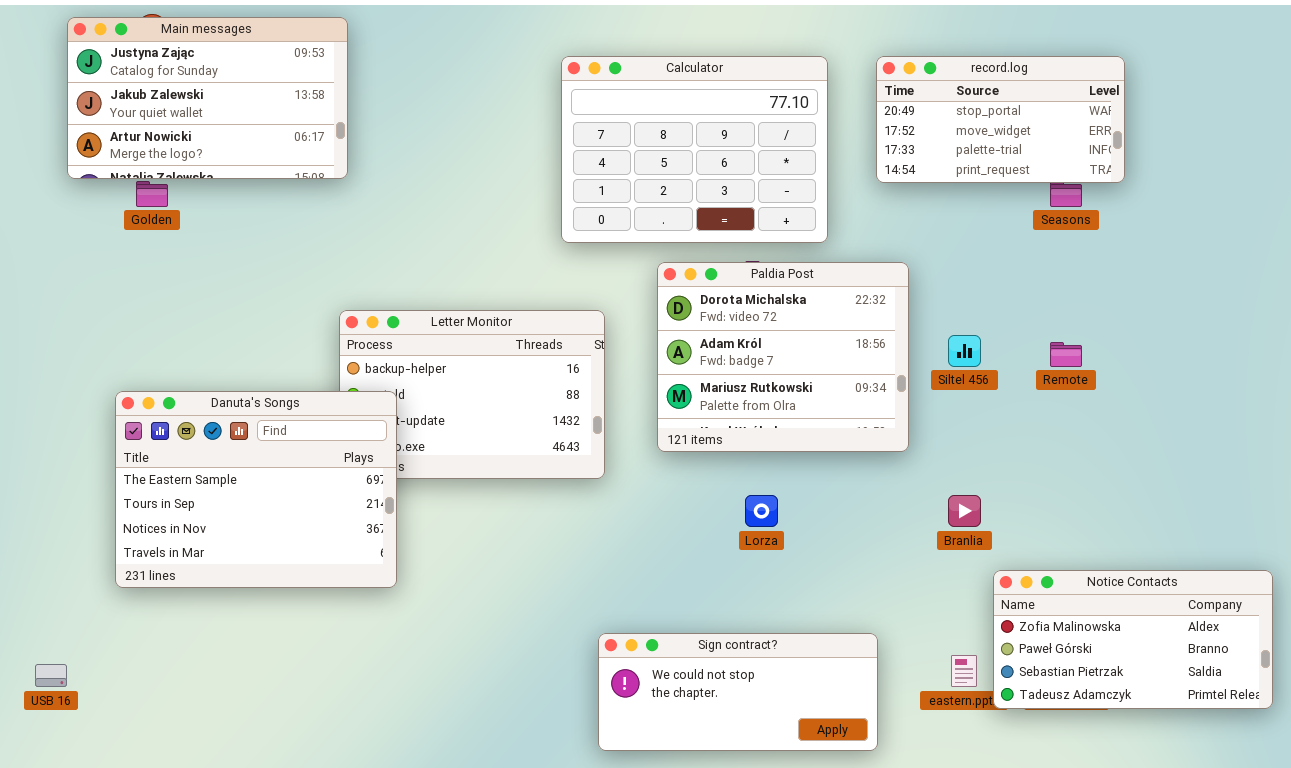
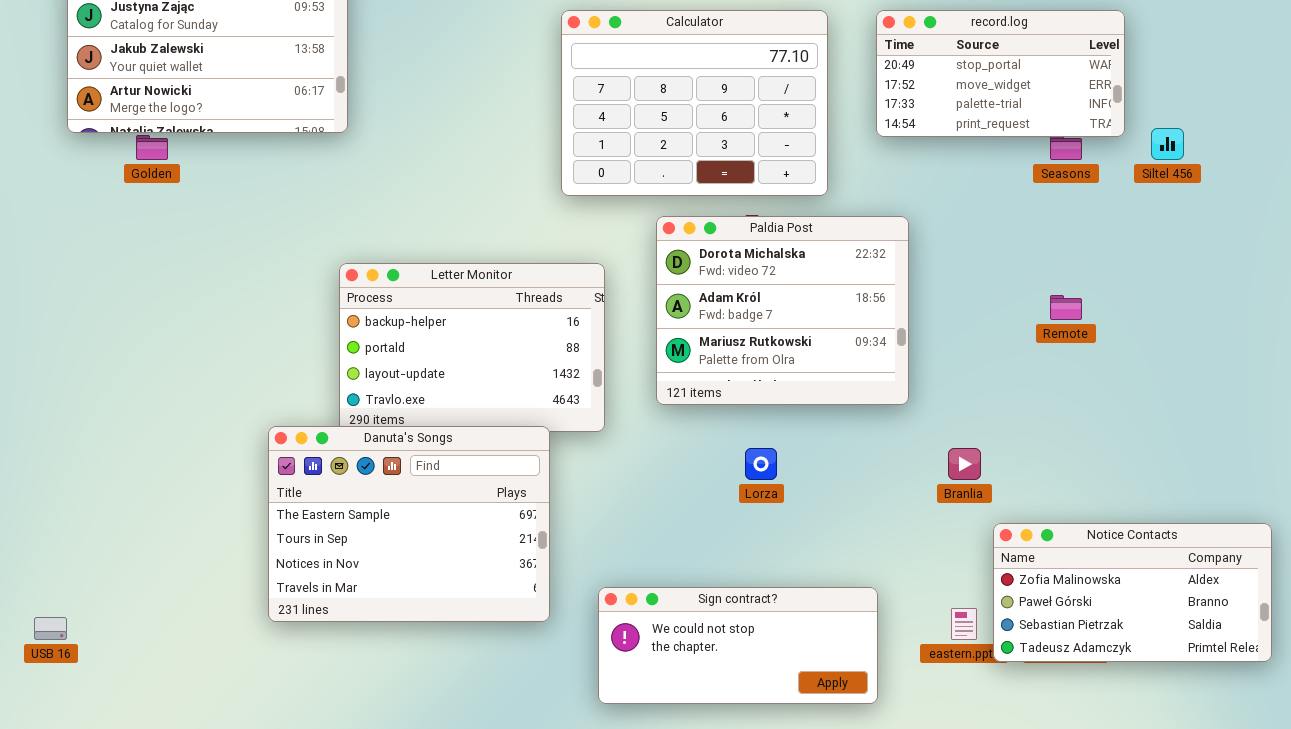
Siltel 456: [948,335,981,367] -> [1151,128,1184,160], moved
Danuta's Songs: [115,391,397,588] -> [268,426,550,622], moved

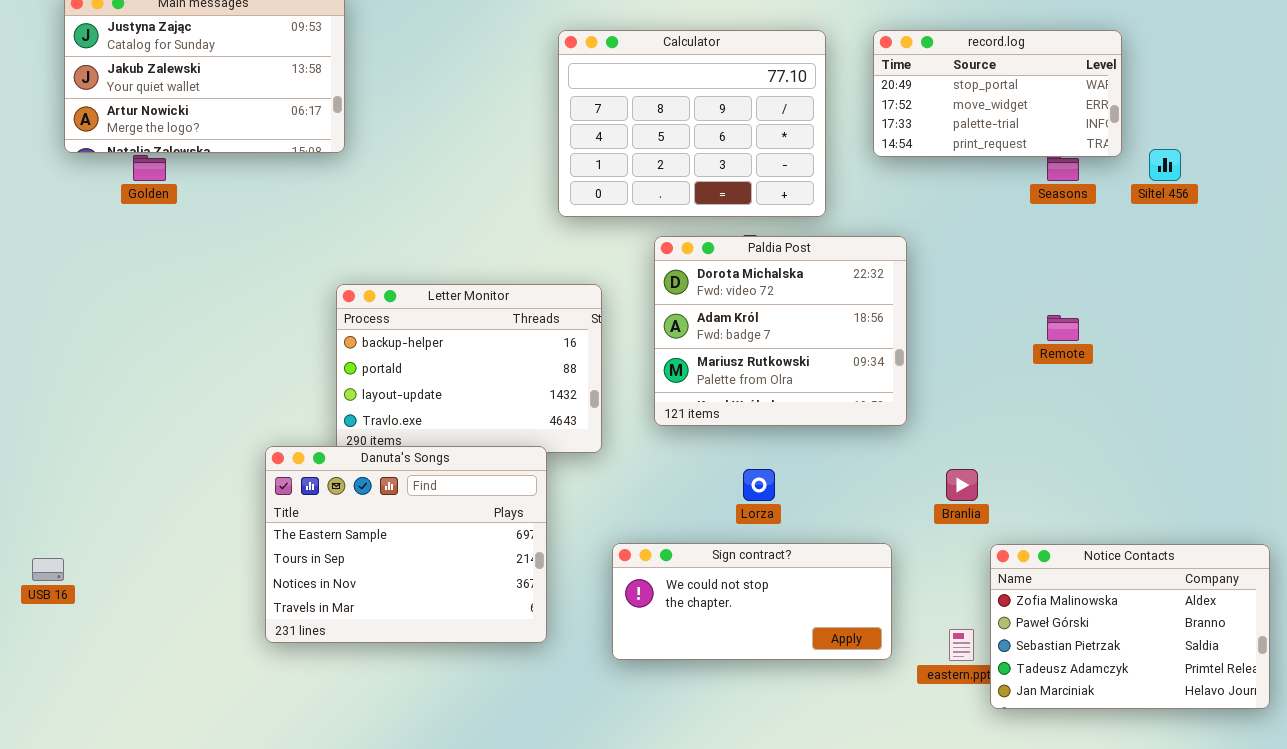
Notice Contacts: [993,523,1272,662] -> [990,544,1270,709], resized
Sign contract?: [598,587,878,704] -> [612,543,892,660], moved
USB 16: [34,617,67,640] -> [32,558,64,581], moved

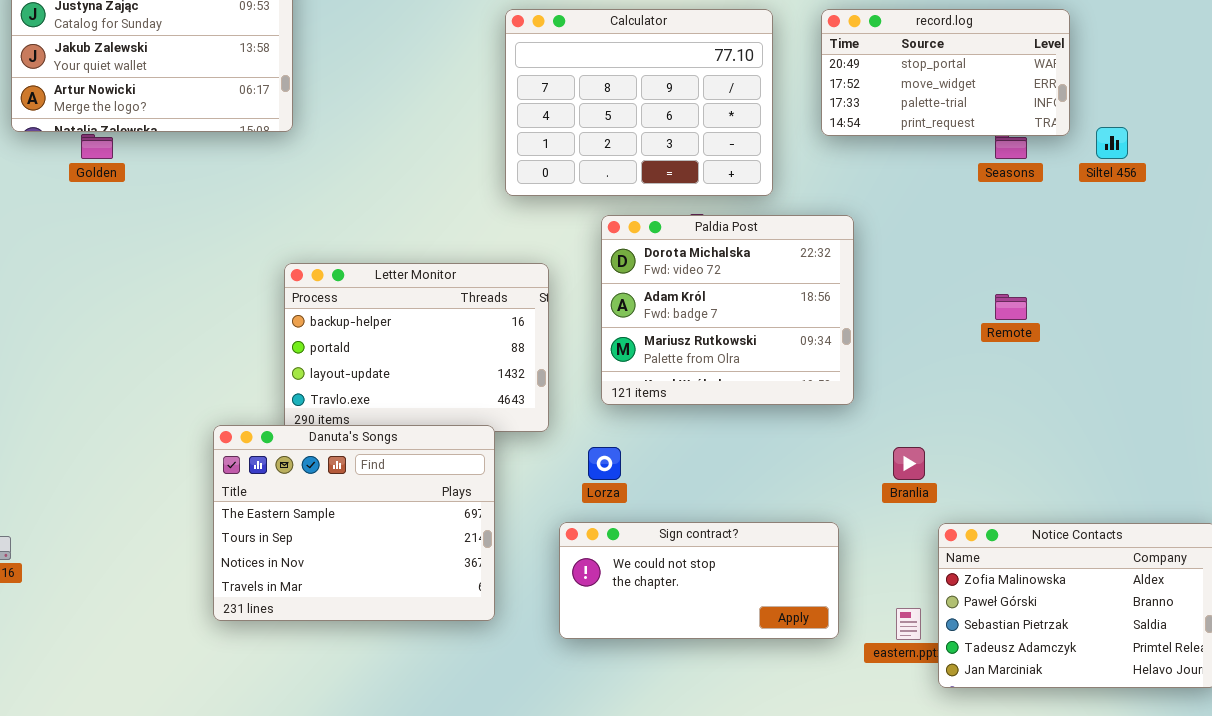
Lorza: [743,469,775,501] -> [588,447,621,480], moved

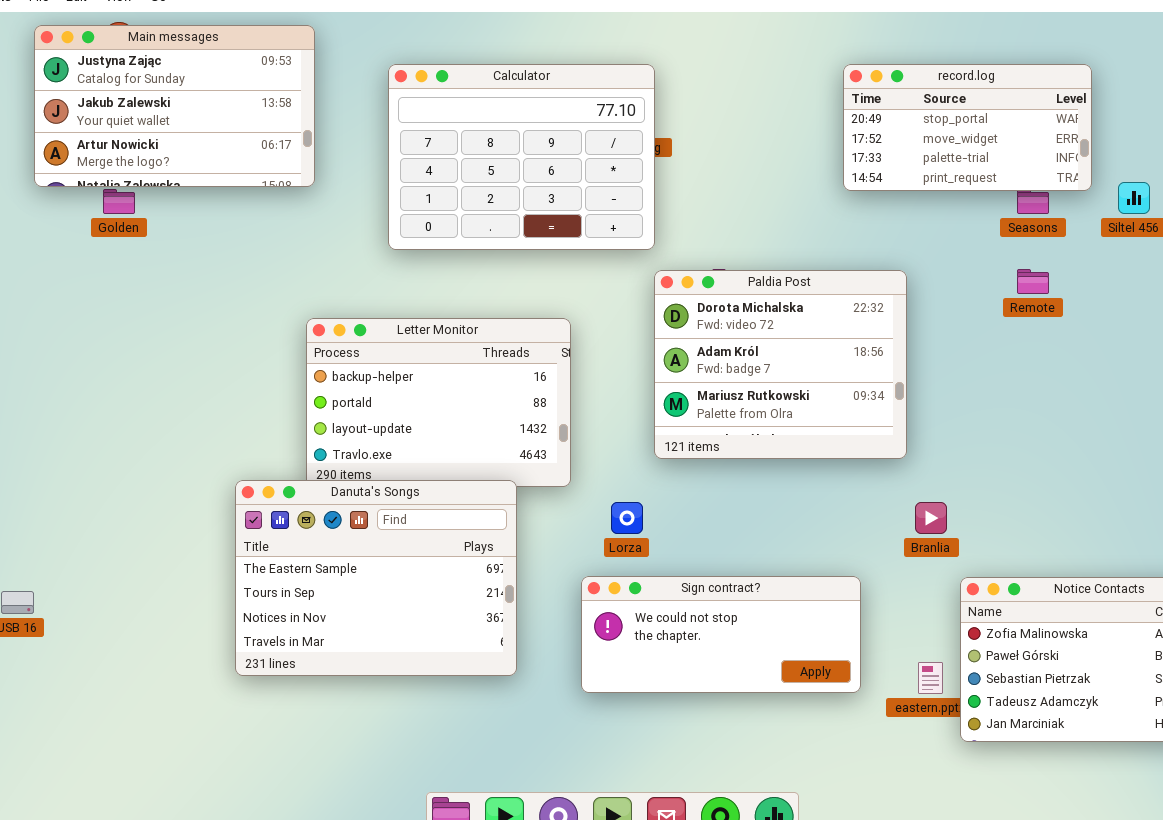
Calculator: [505,9,773,196] -> [388,64,655,250], moved
Paldia Post: [601,215,854,405] -> [654,270,907,459], moved
Remote: [995,294,1027,320] -> [1017,269,1049,294], moved

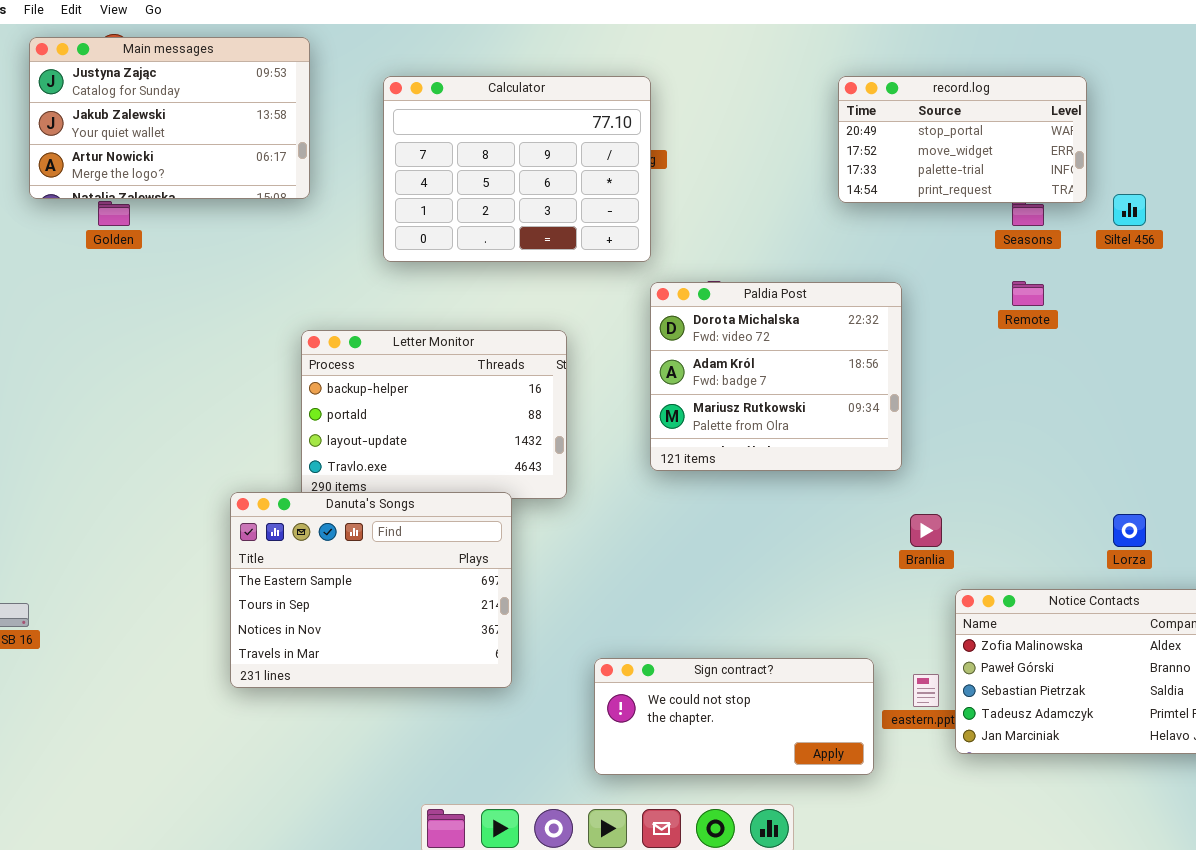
Lorza: [611,502,643,534] -> [1113,514,1146,547], moved
Sign contract?: [581,576,861,693] -> [594,658,874,775], moved

